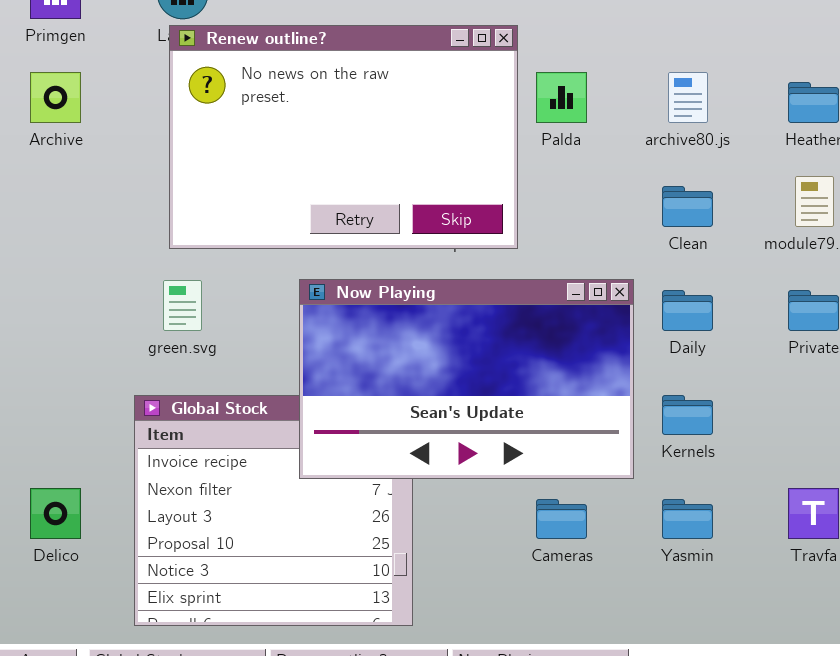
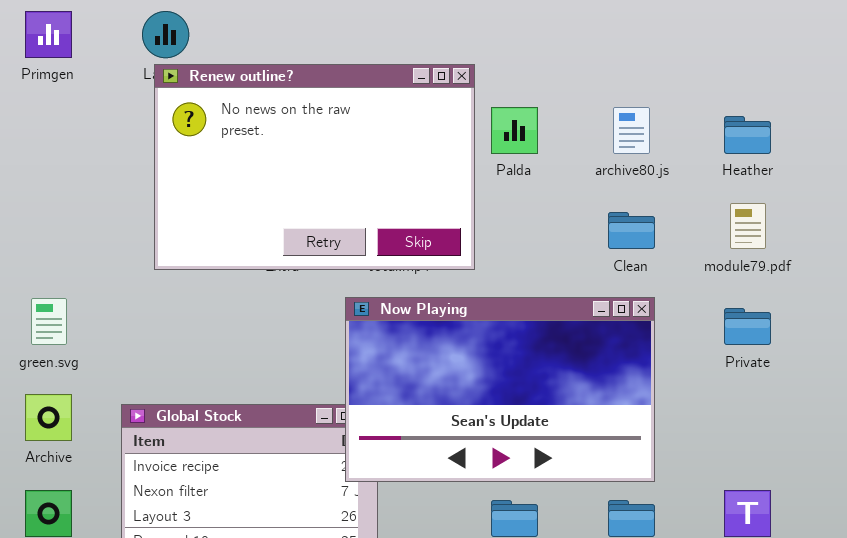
Archive: [30,72,81,123] -> [25,394,72,441], moved
Now Playing: [299,279,634,479] -> [345,297,655,482], moved
green.svg: [163,280,202,331] -> [31,298,67,345], moved

